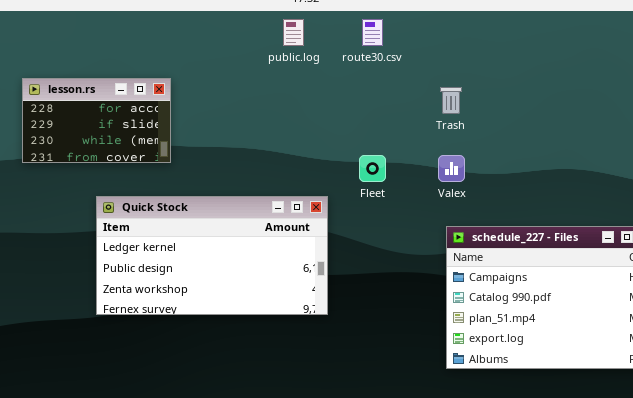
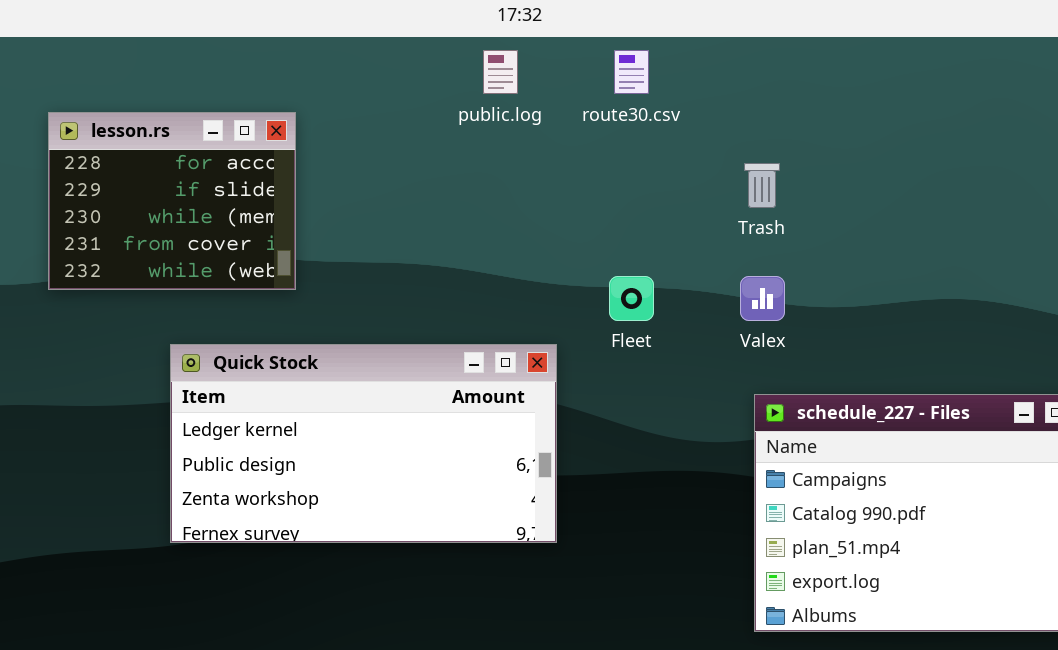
lesson.rs: [22,78,171,163] -> [48,112,296,290], resized

